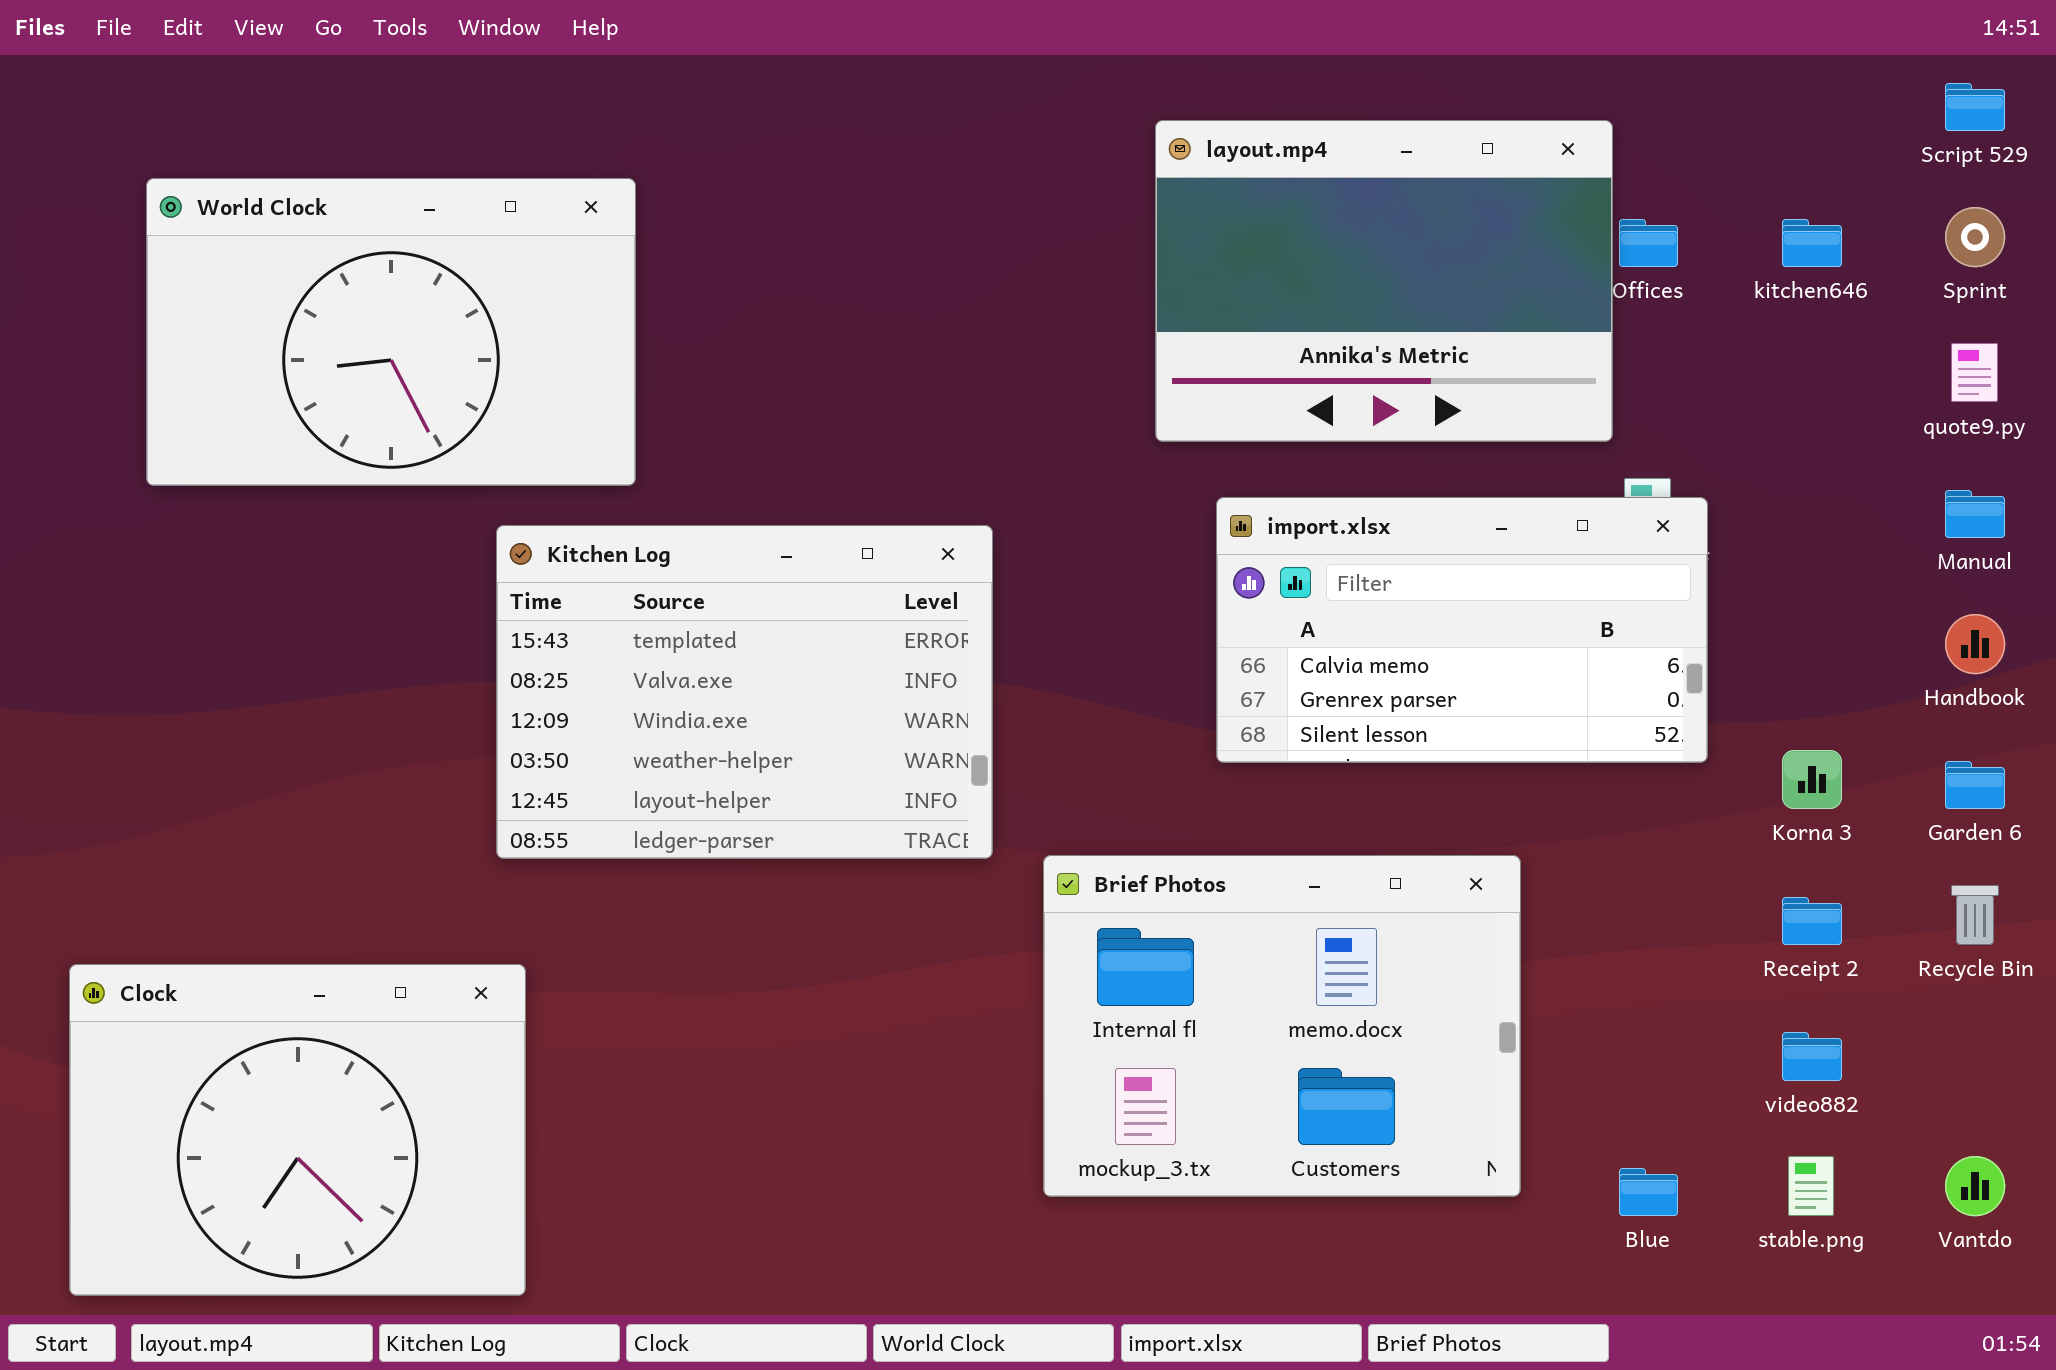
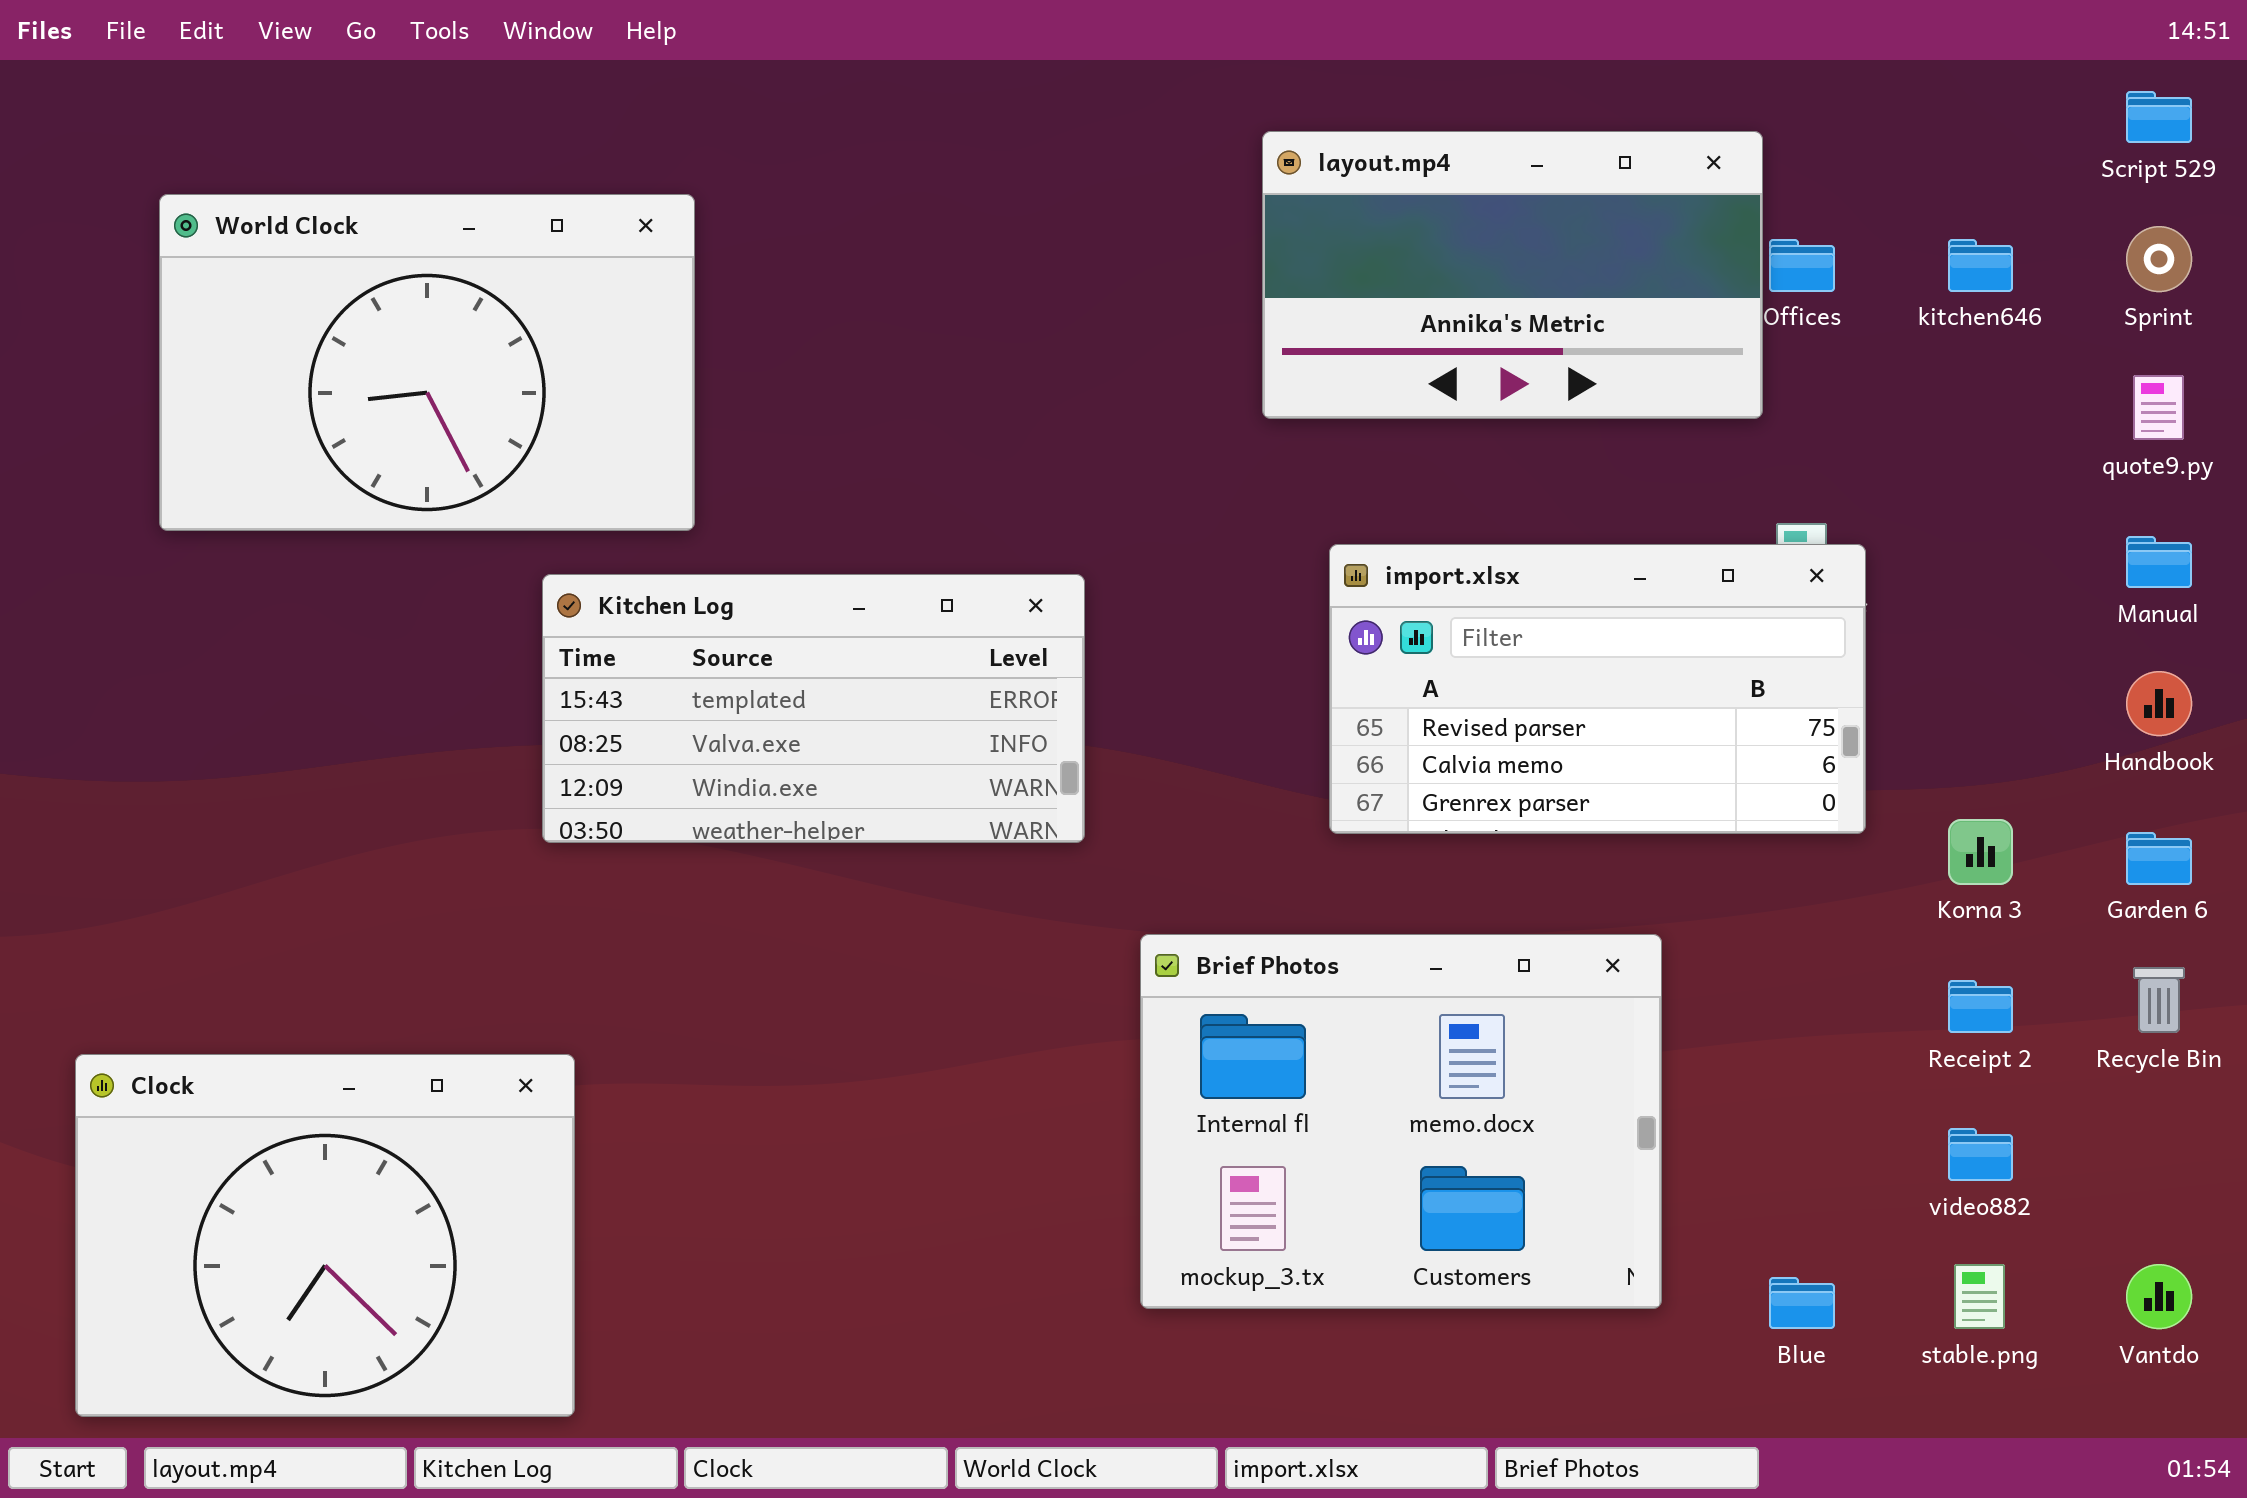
layout.mp4: [1155,120,1613,442] -> [1262,131,1763,419], resized
import.xlsx: [1216,497,1708,763] -> [1329,544,1866,834], scrolled up 1 row
Kitchen Log: [496,525,993,859] -> [542,574,1085,843], resized

